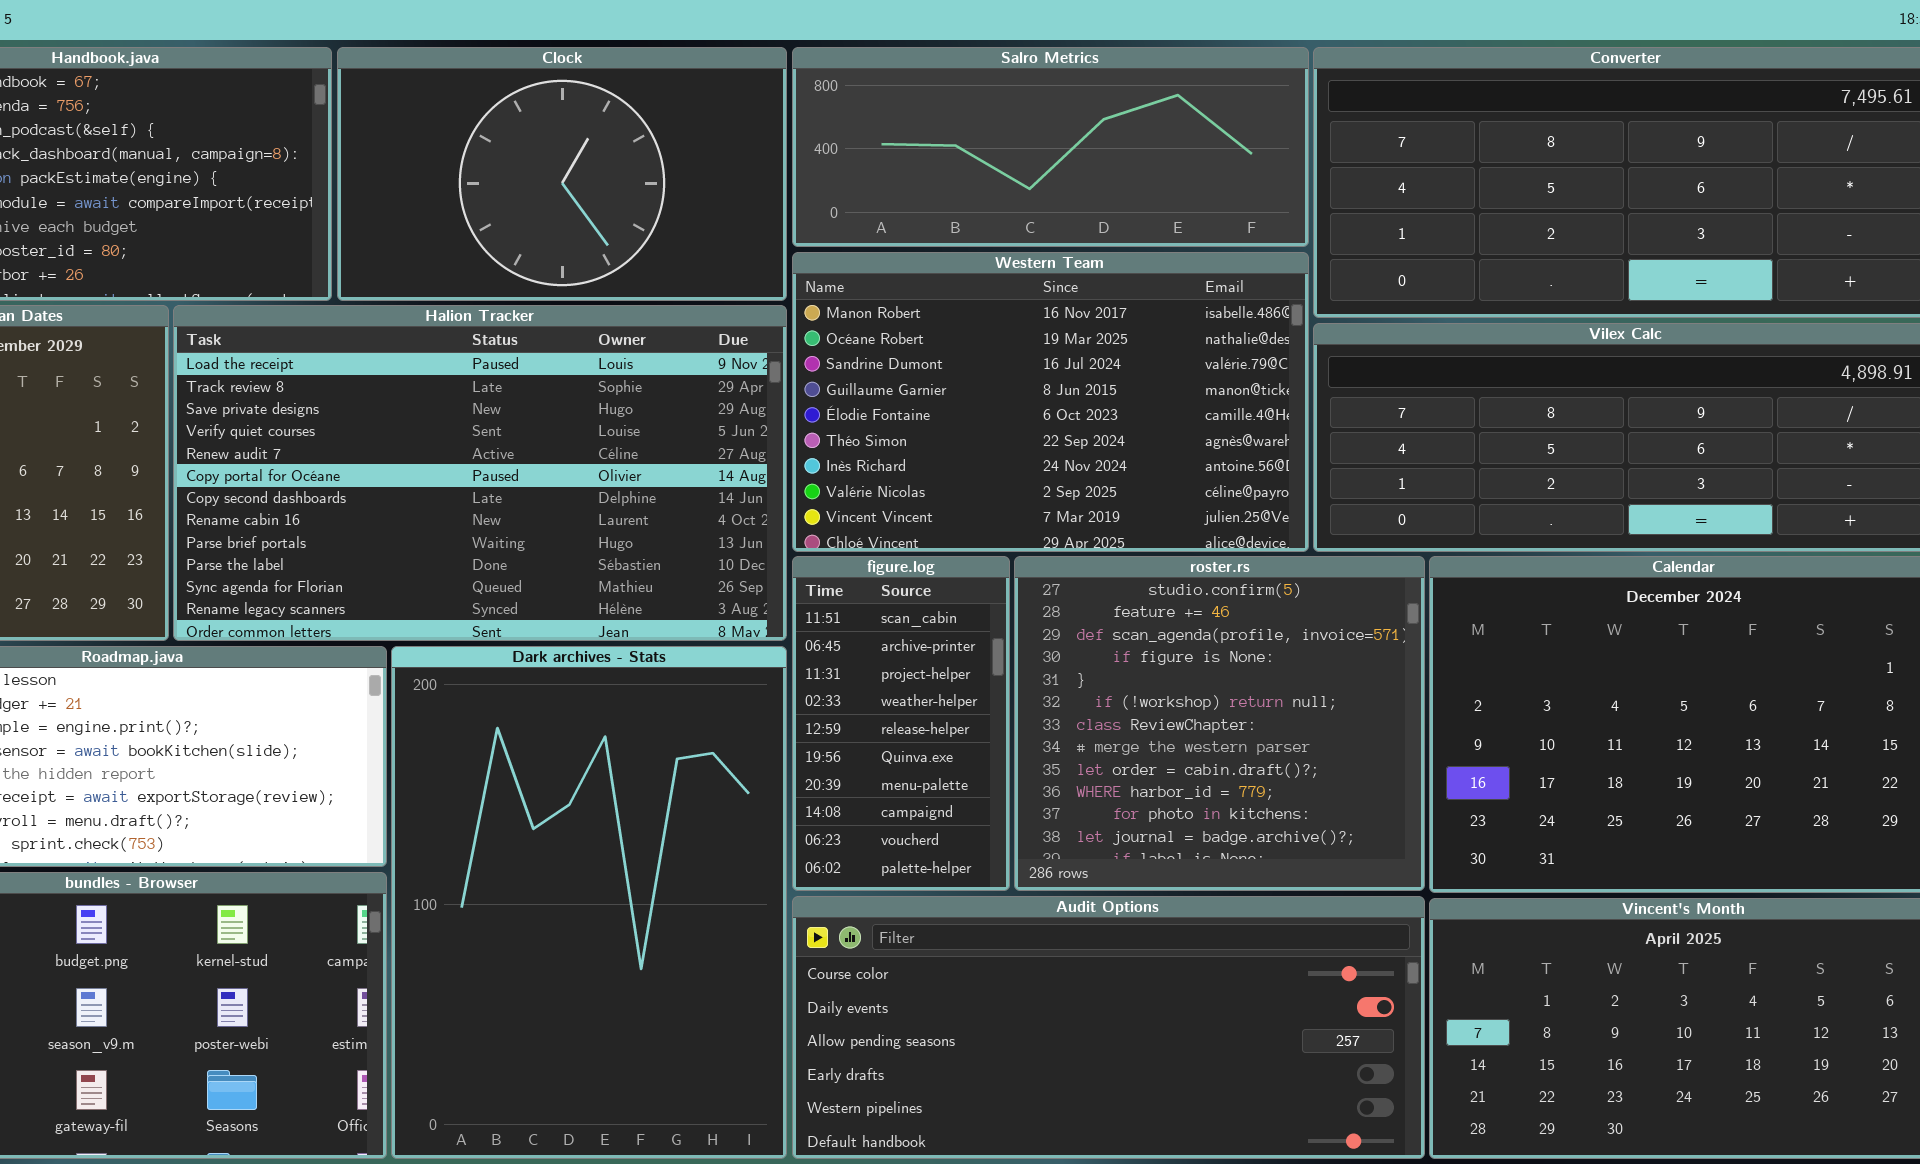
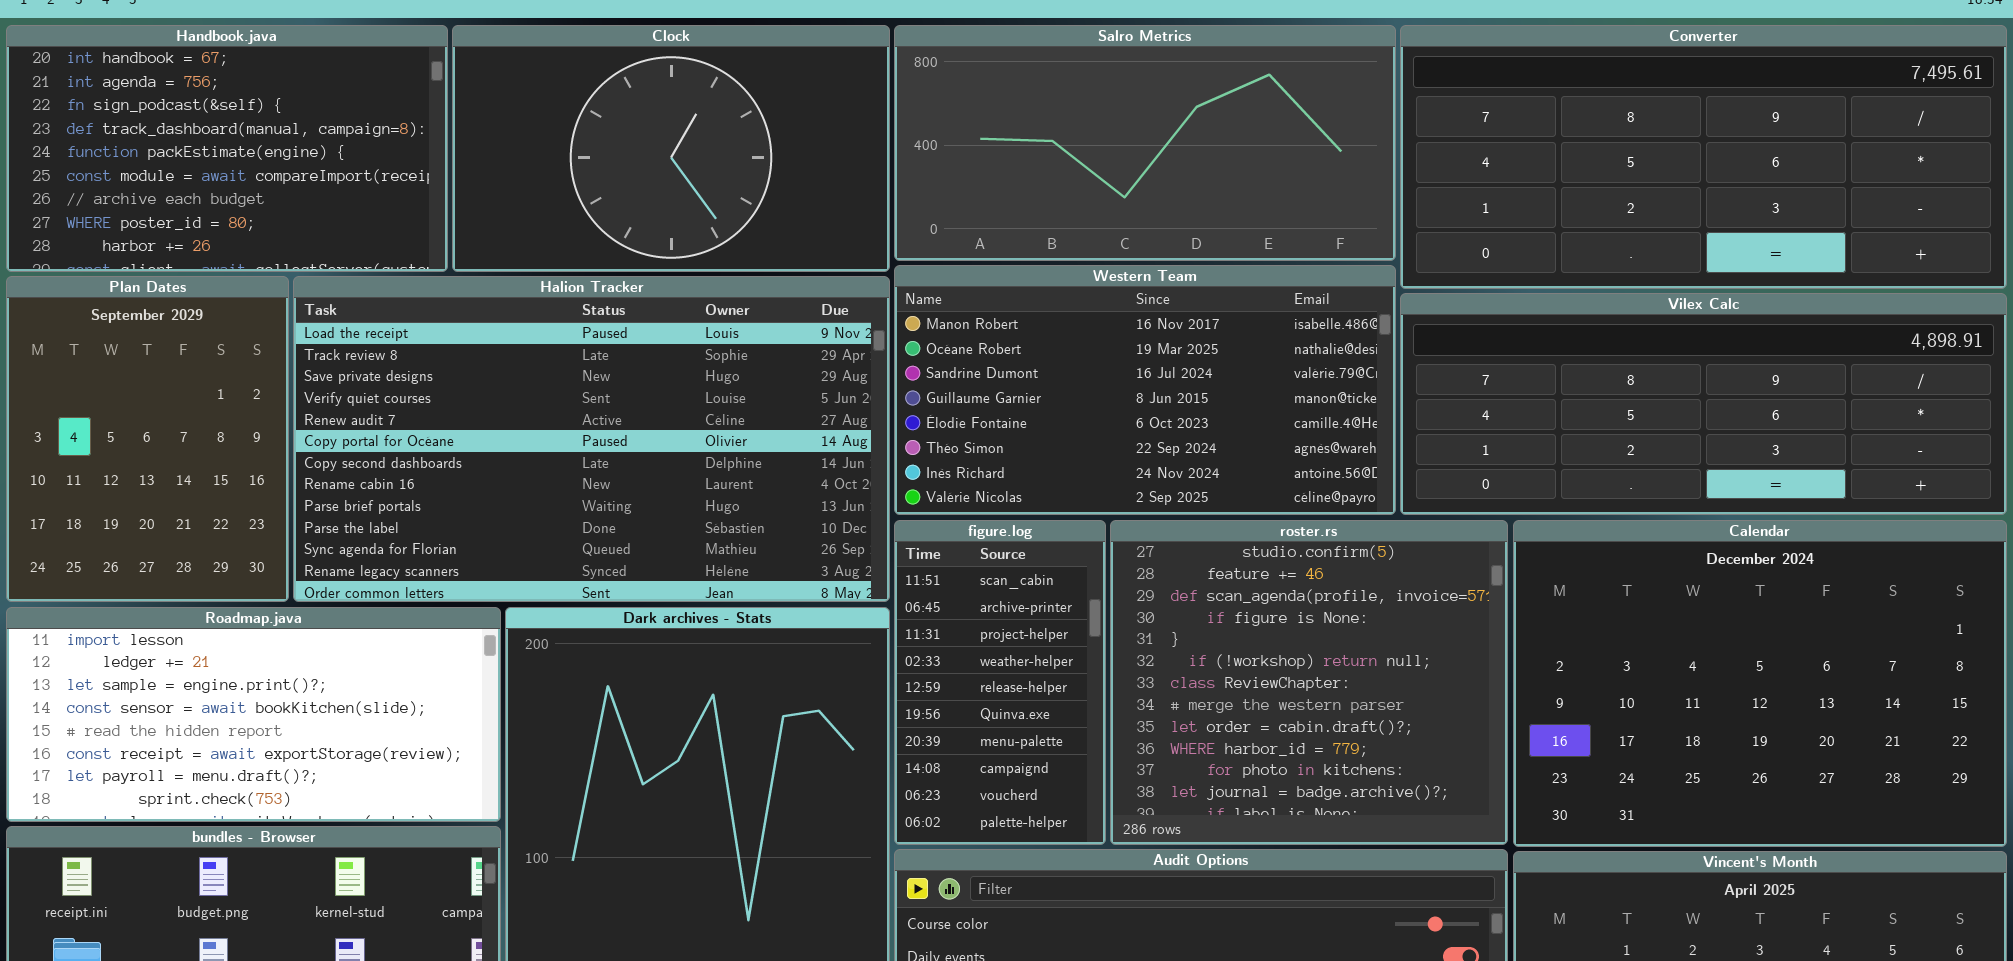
Salro Metrics: [792,47,1309,247] -> [894,25,1396,261], resized
Western Team: [792,252,1309,552] -> [894,265,1396,515], resized

